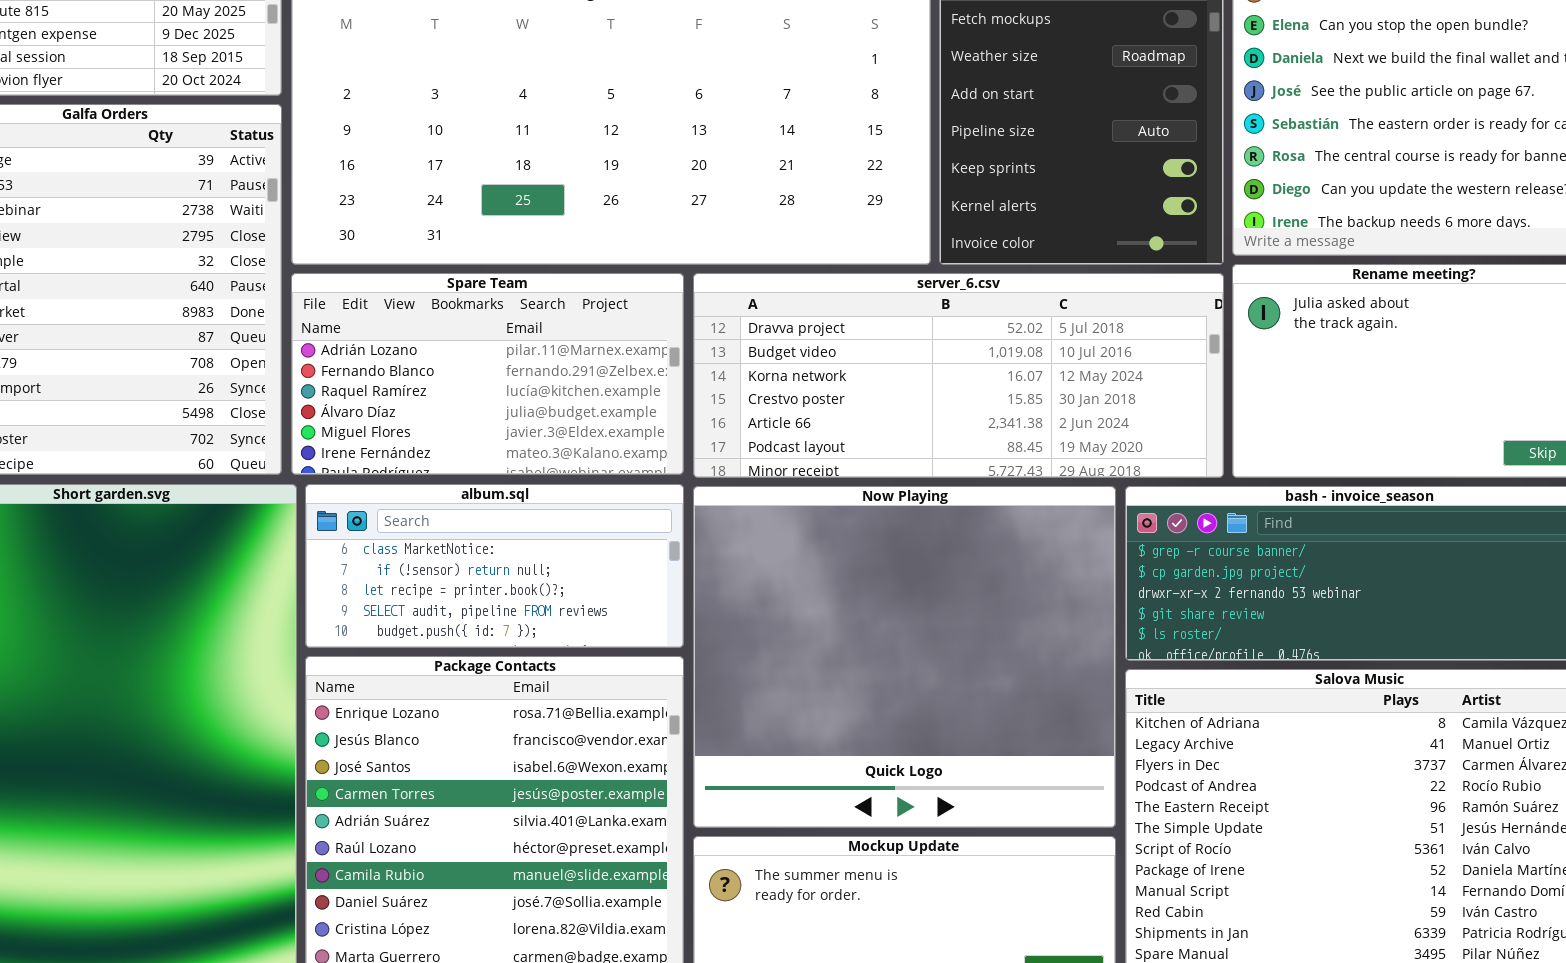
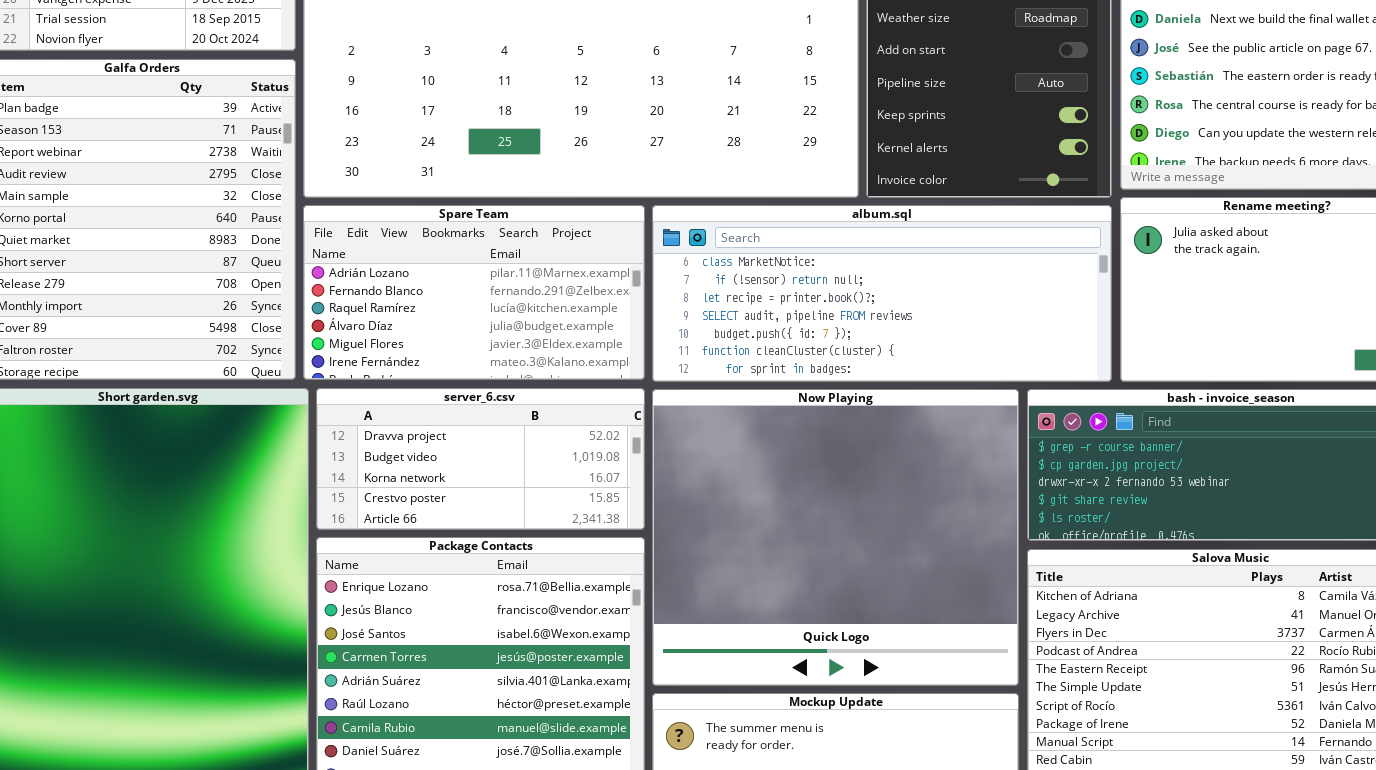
server_6.csv: [693,273,1224,478] -> [316,388,645,530], moved, resized
album.sql: [305,484,684,648] -> [652,205,1112,382], moved, resized

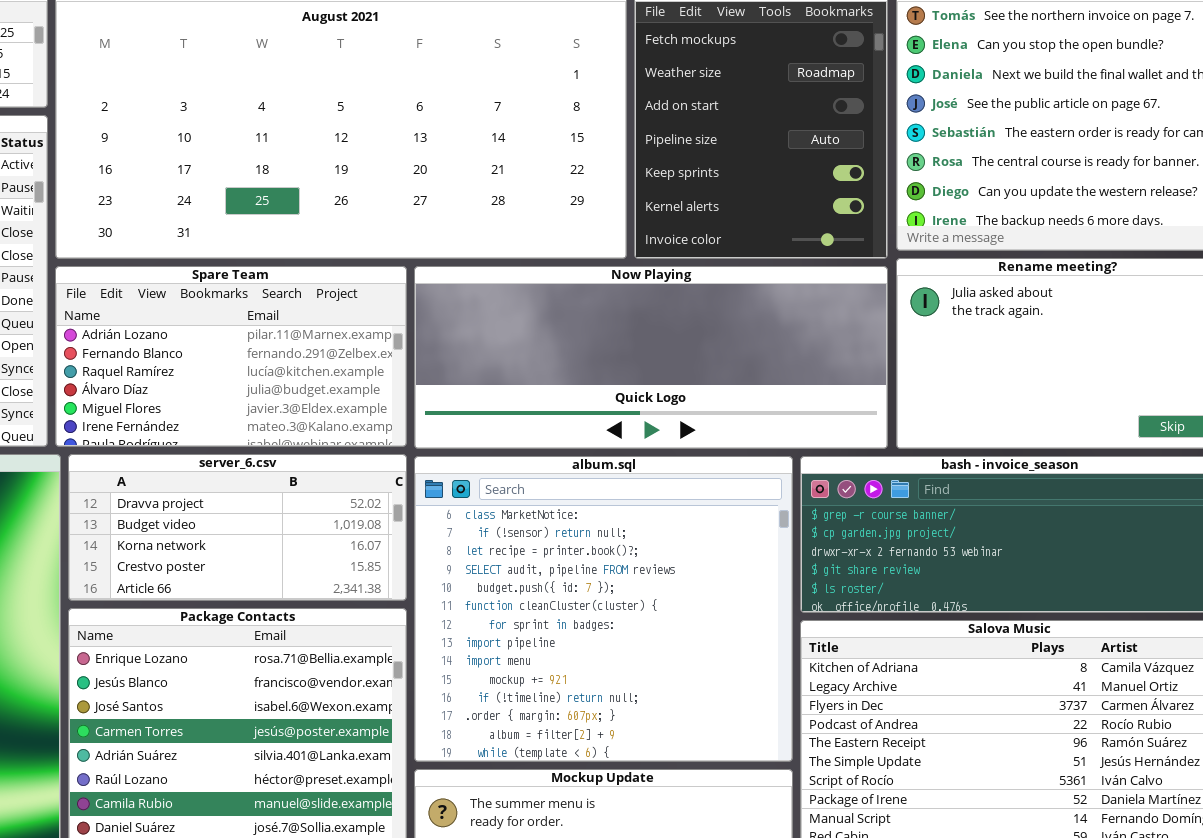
album.sql: [652,205,1112,382] -> [414,456,793,762], moved, resized
Now Playing: [652,389,1019,686] -> [414,266,888,449], moved, resized

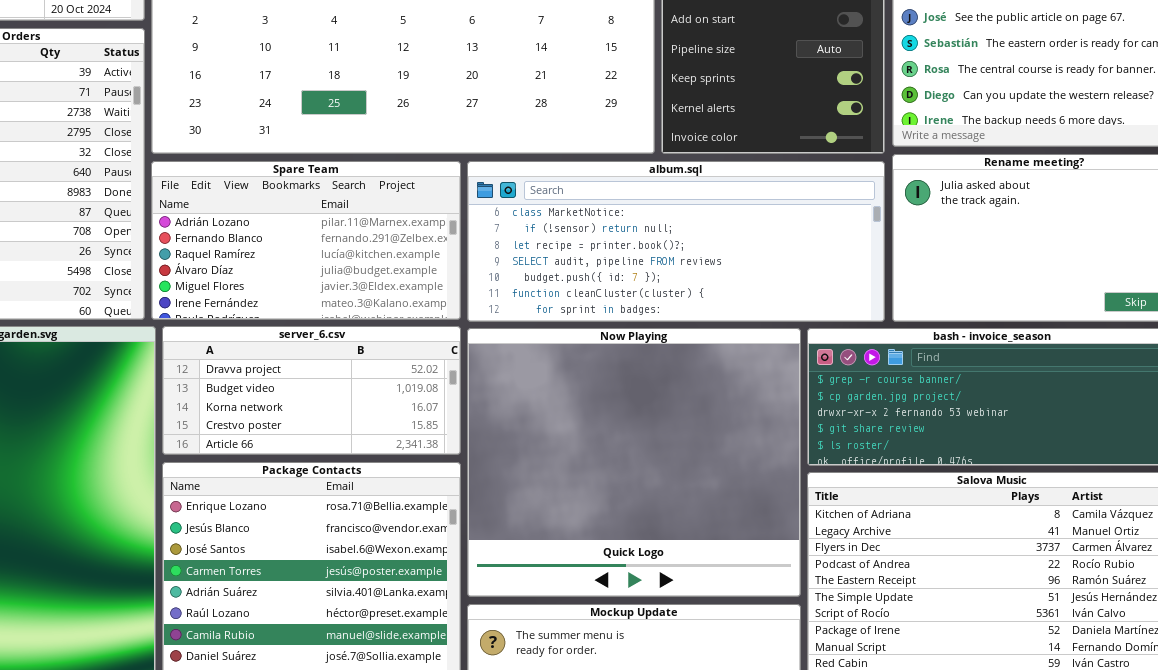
Now Playing: [414,266,888,449] -> [467,328,801,597], moved, resized
album.sql: [414,456,793,762] -> [467,161,885,322], moved, resized

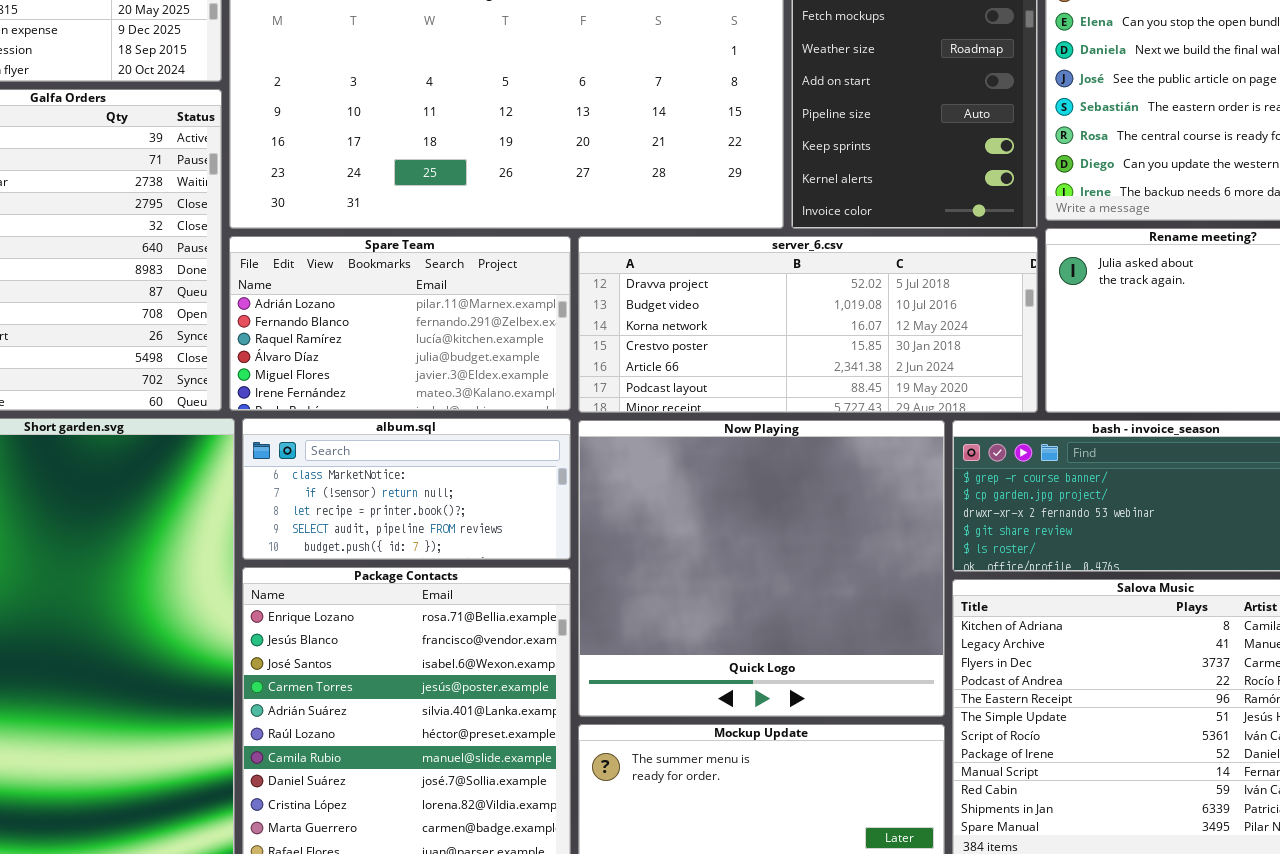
album.sql: [467,161,885,322] -> [242,418,571,560], moved, resized
server_6.csv: [162,326,461,455] -> [578,236,1038,413], moved, resized

